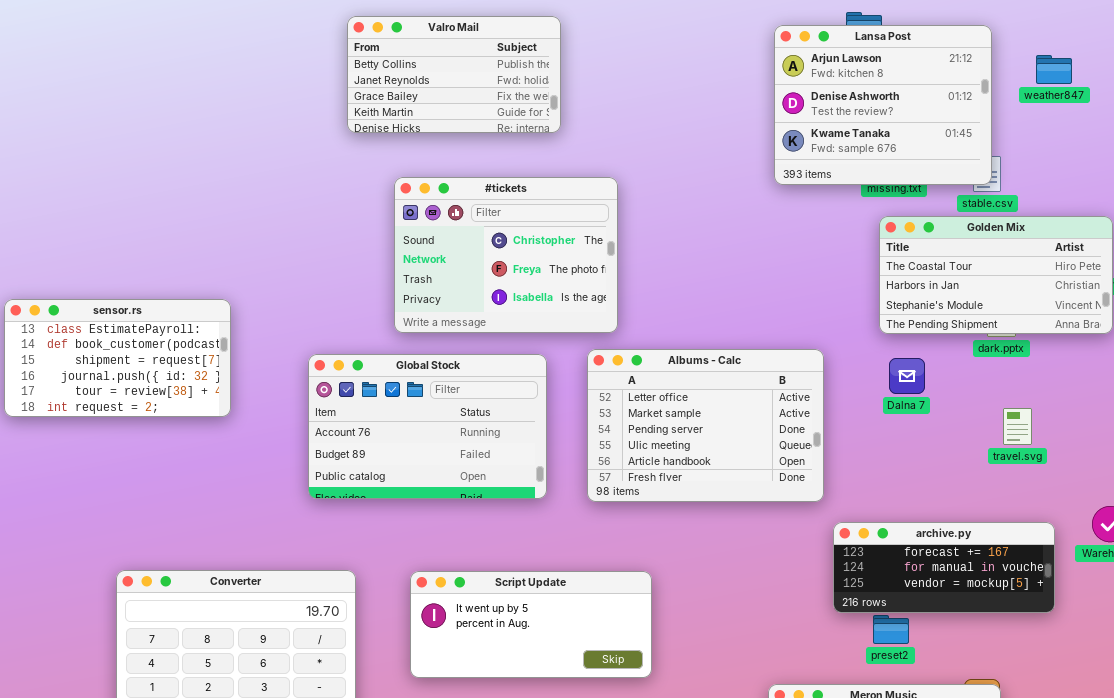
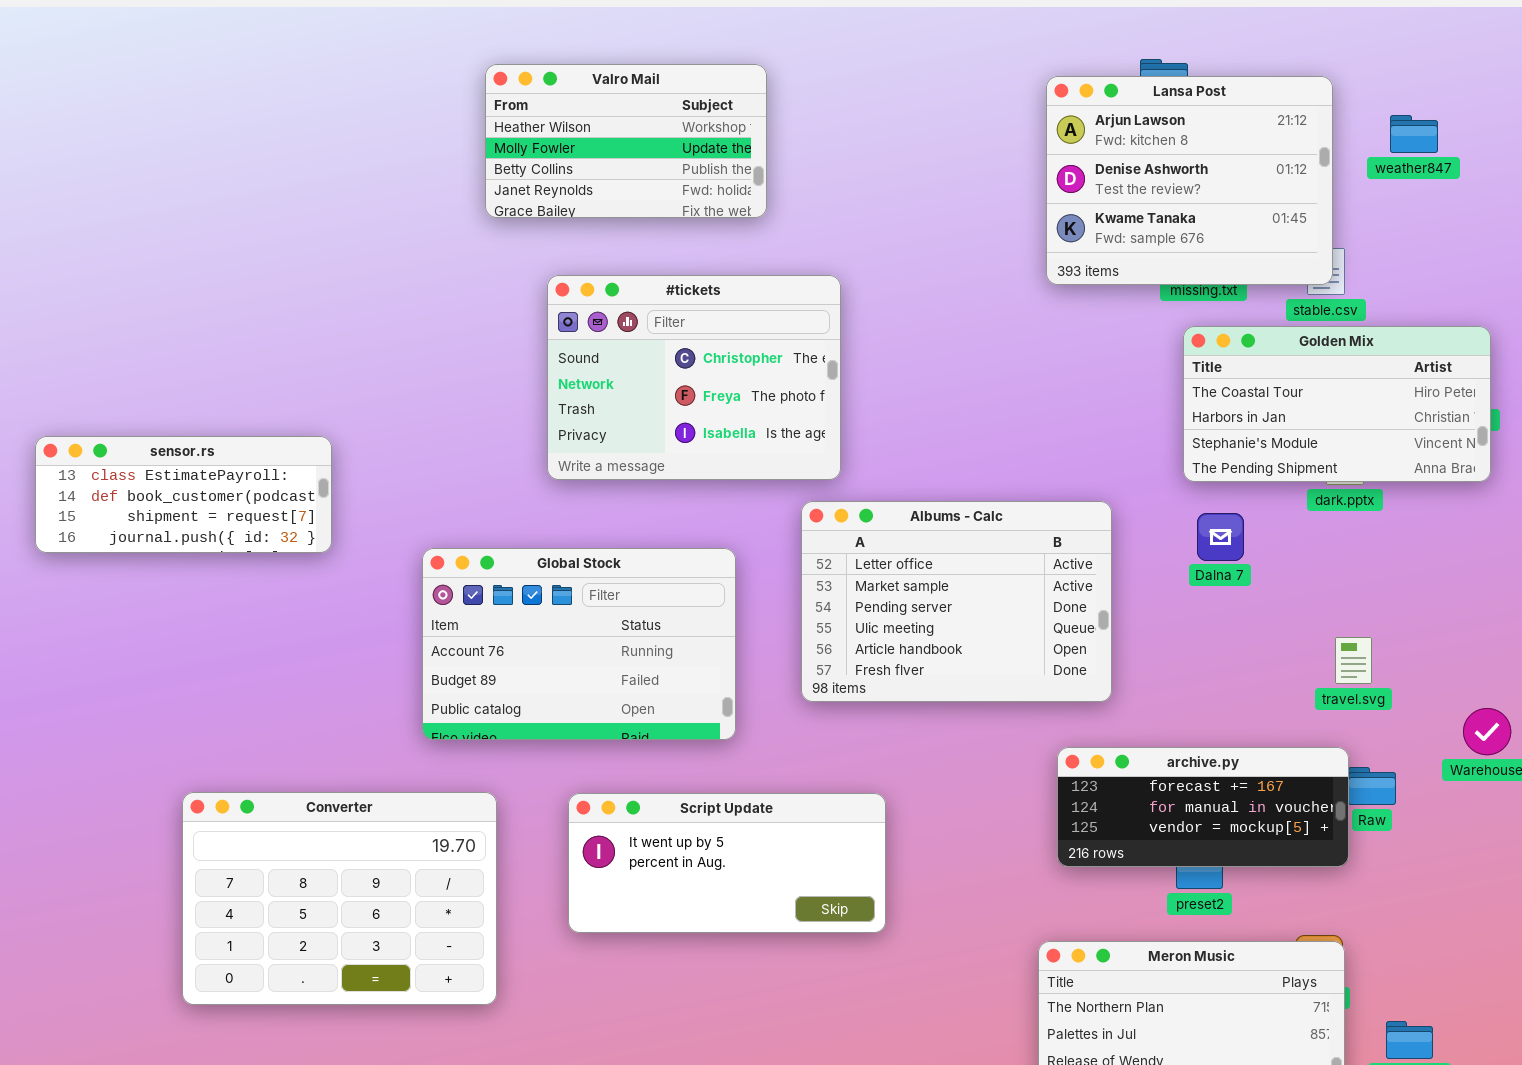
Valro Mail: [347,16,561,133] -> [485,64,767,218], scrolled up 2 rows
sensor.rs: [4,299,231,417] -> [35,436,332,553], resized
Global Stock: [308,354,547,499] -> [422,548,736,740], moved
travel.svg: [1003,408,1032,445] -> [1335,637,1372,684], moved
archive.py: [833,522,1055,613] -> [1057,747,1349,867], moved

